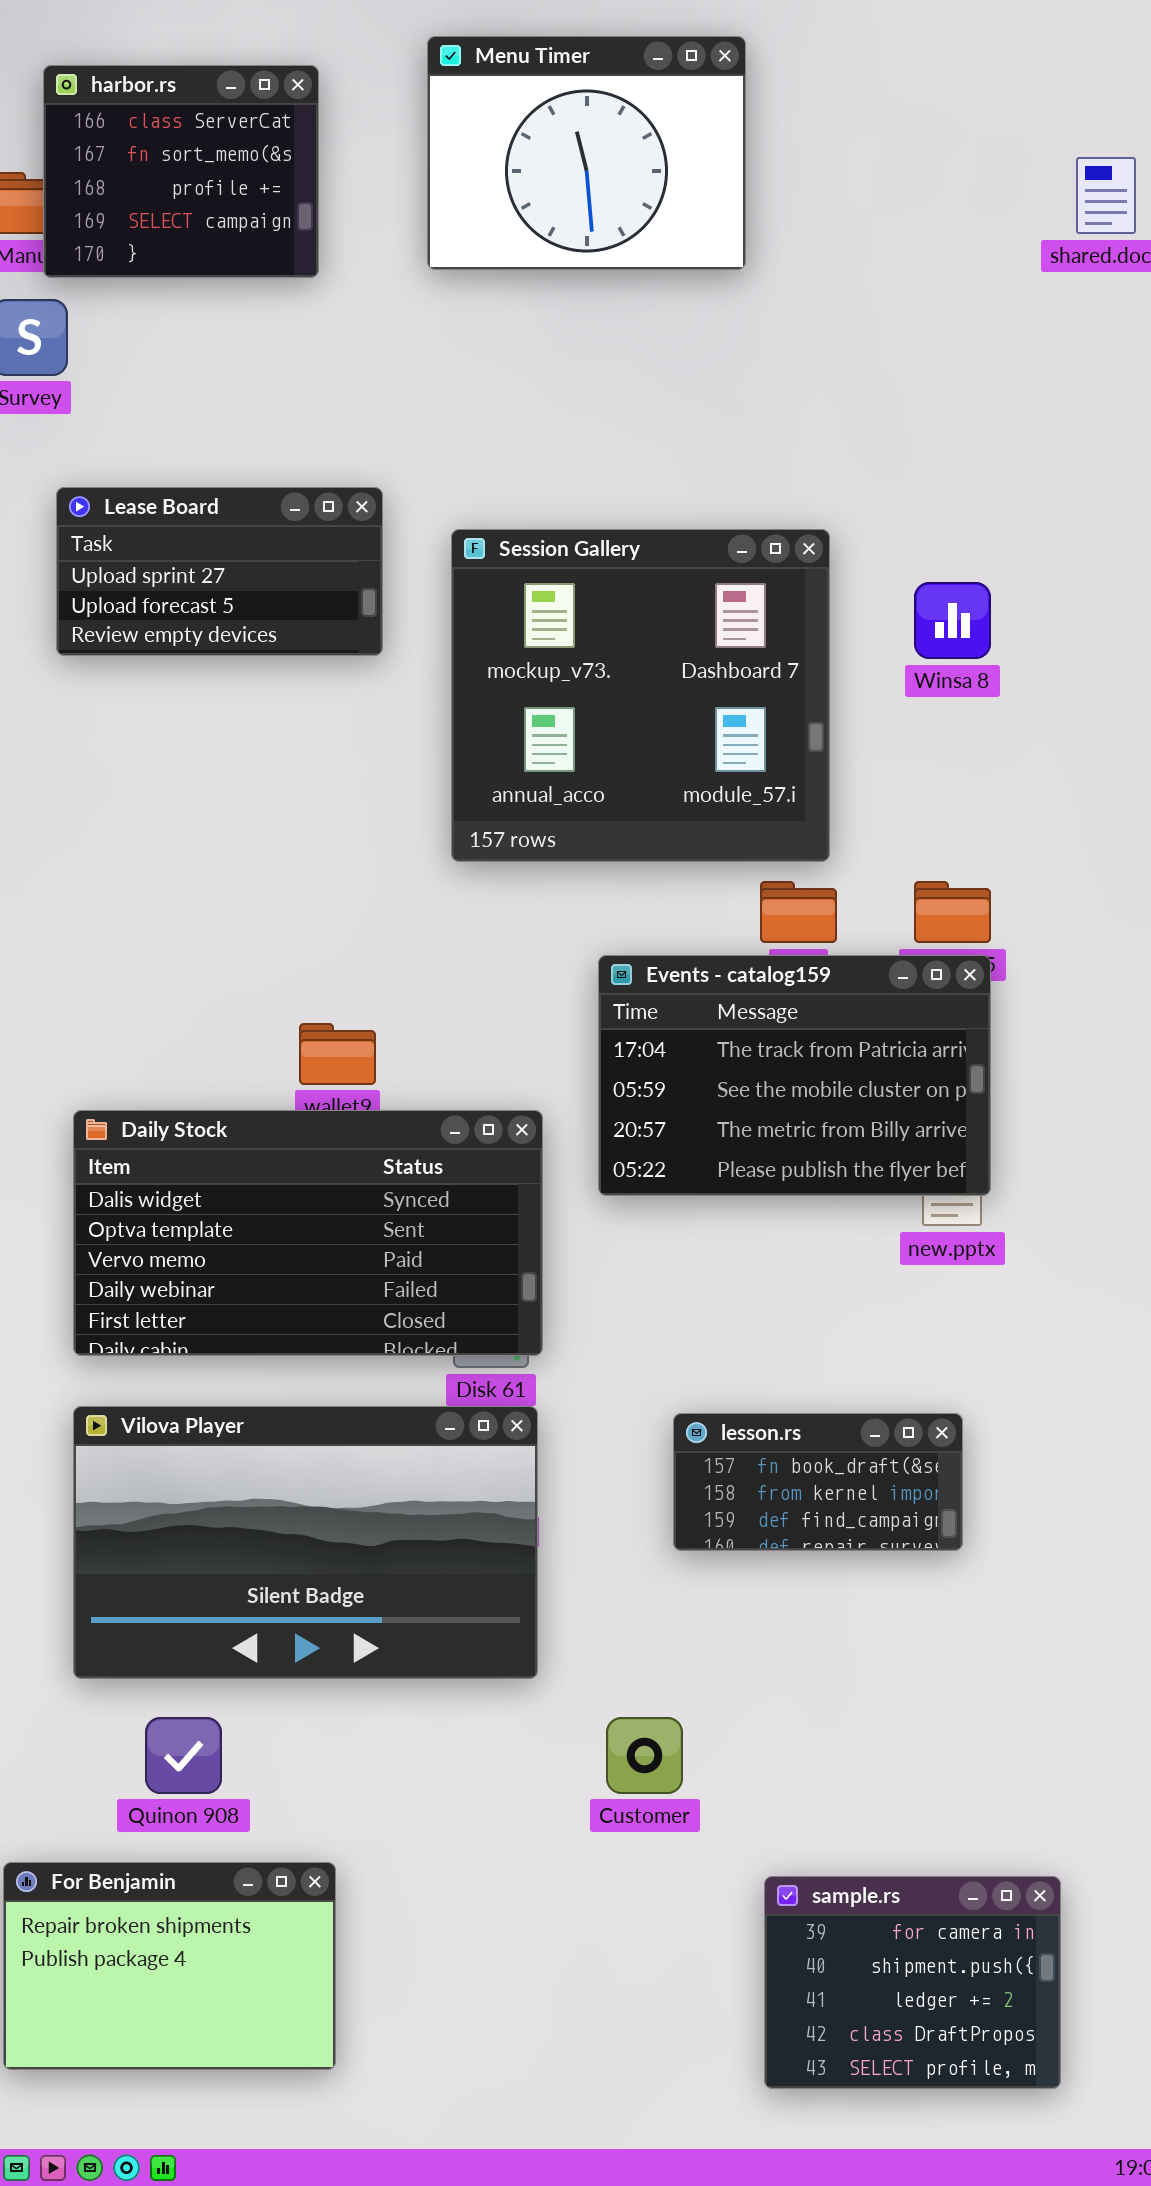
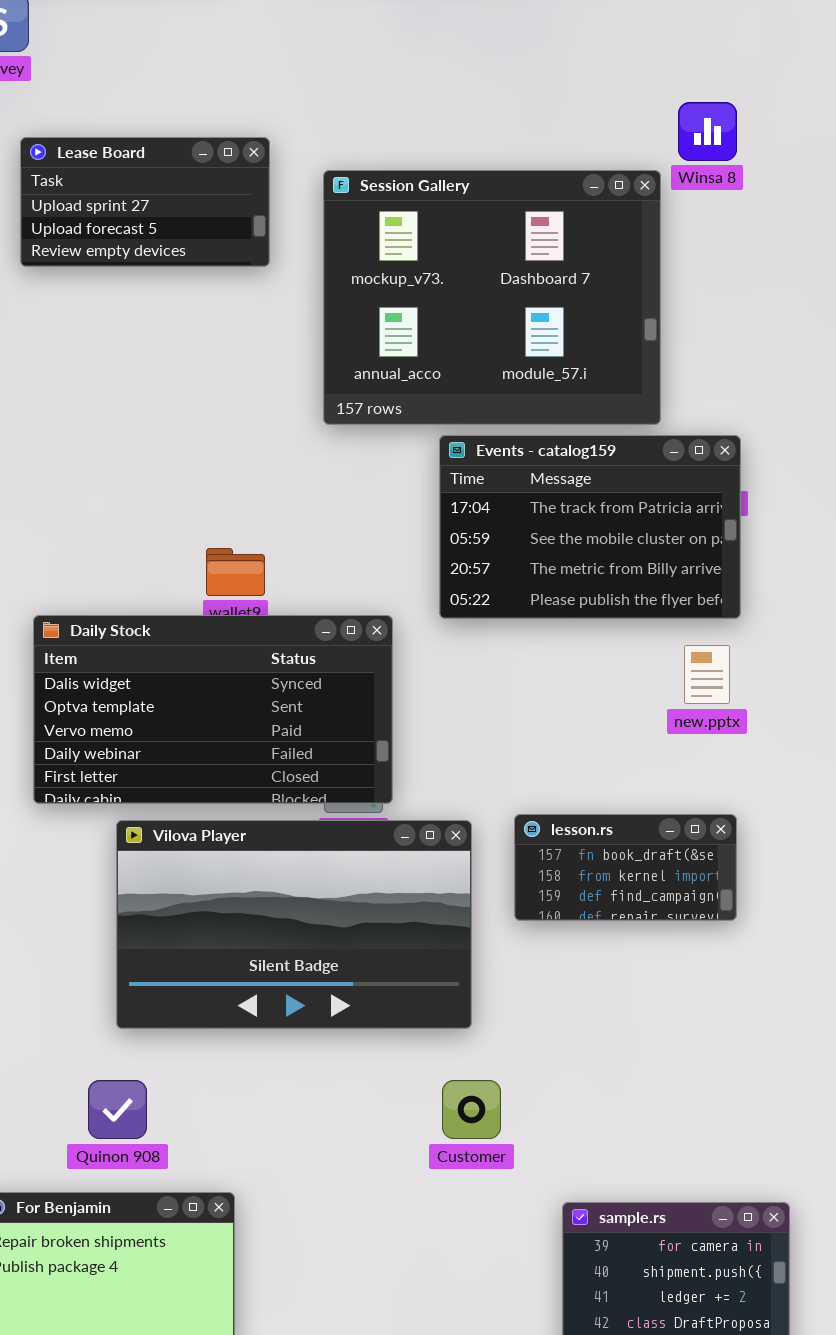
Session Gallery: [451,529,830,862] -> [323,170,661,425], resized
Winsa 8: [914,582,991,659] -> [678,102,737,161], moved
Events - catalog159: [598,955,991,1196] -> [439,435,741,619], moved
Vilova Player: [73,1406,538,1679] -> [116,820,472,1029], moved
lesson.rs: [673,1413,963,1551] -> [514,814,737,921], moved

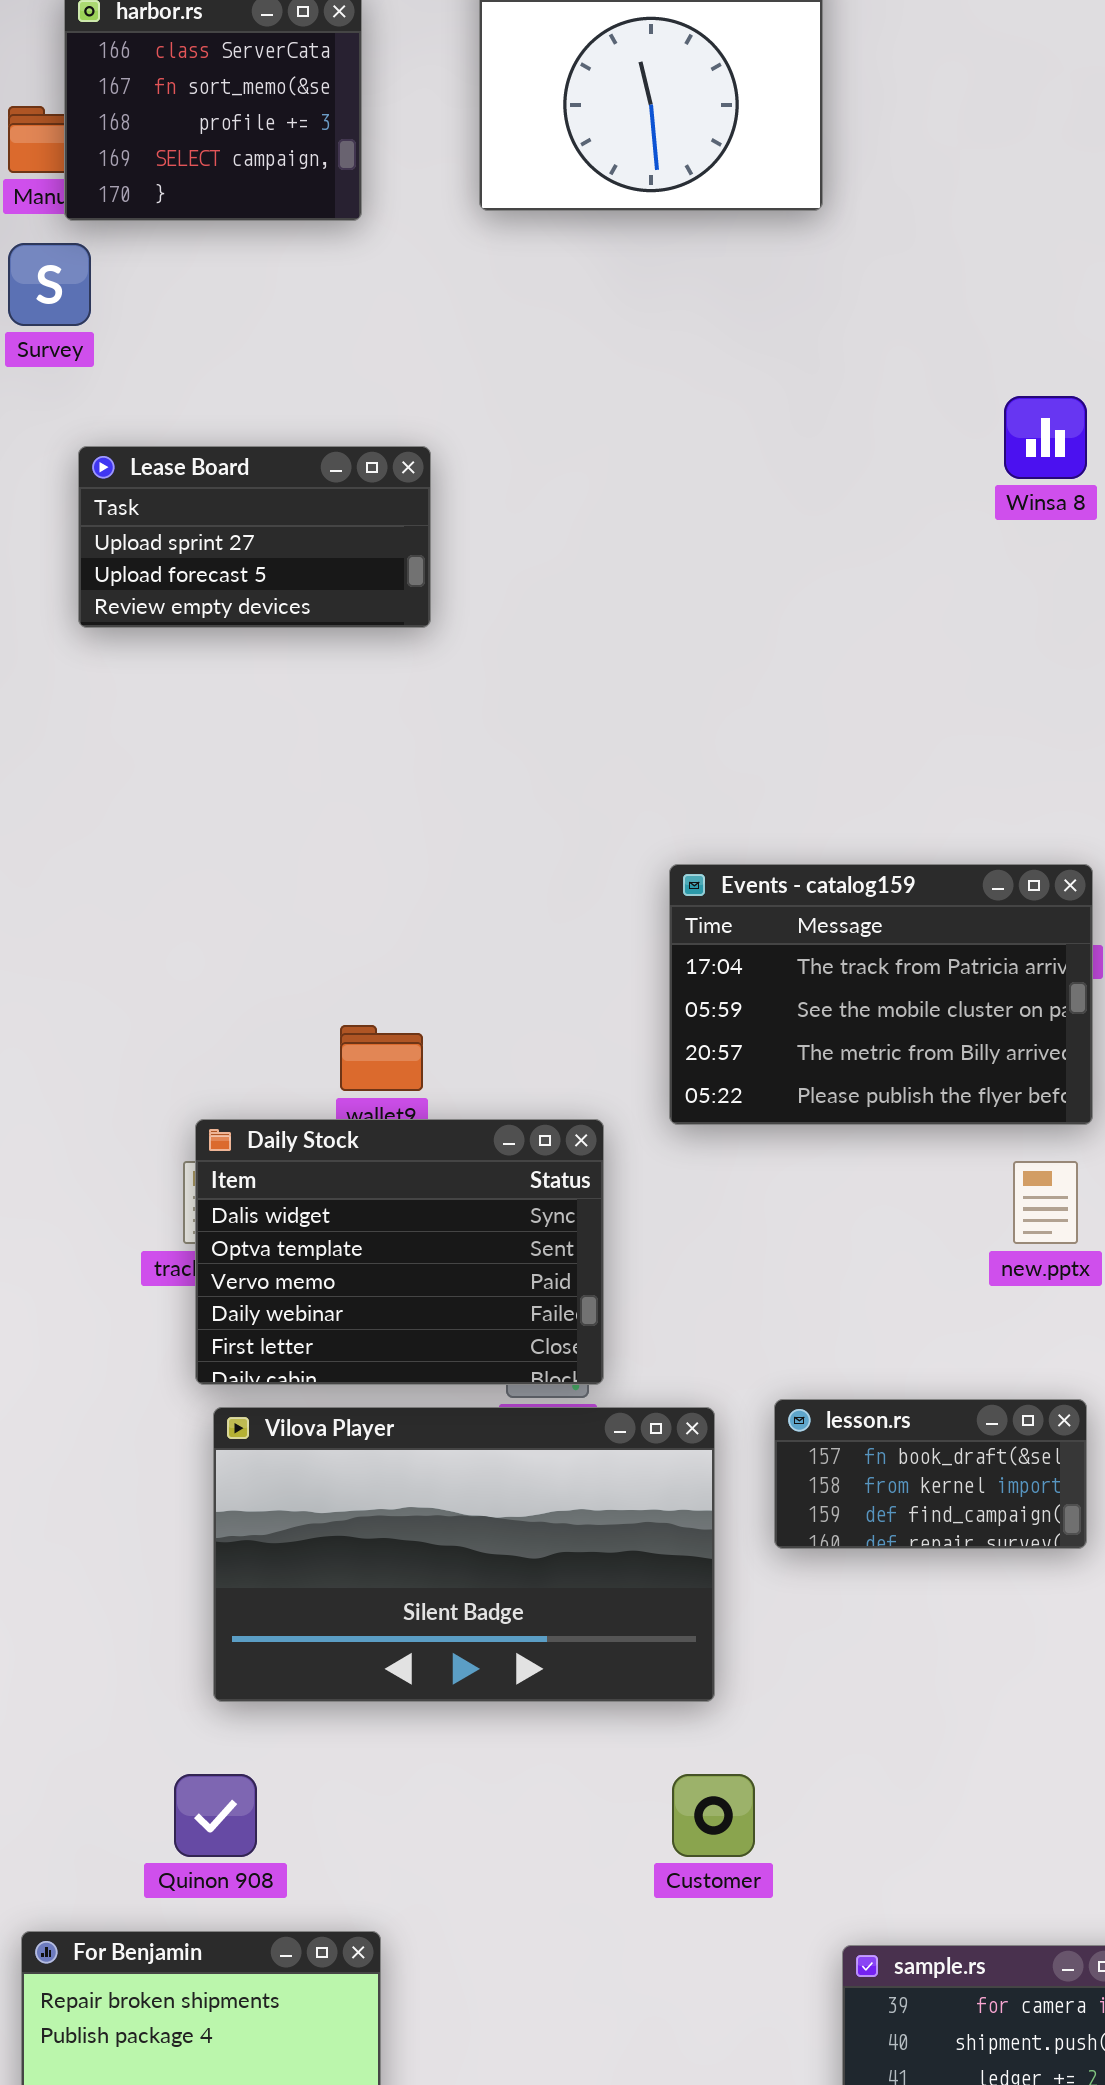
Session Gallery: [323,170,661,425] -> none, closed
Daily Stock: [33,615,393,804] -> [195,1119,604,1385], resized

